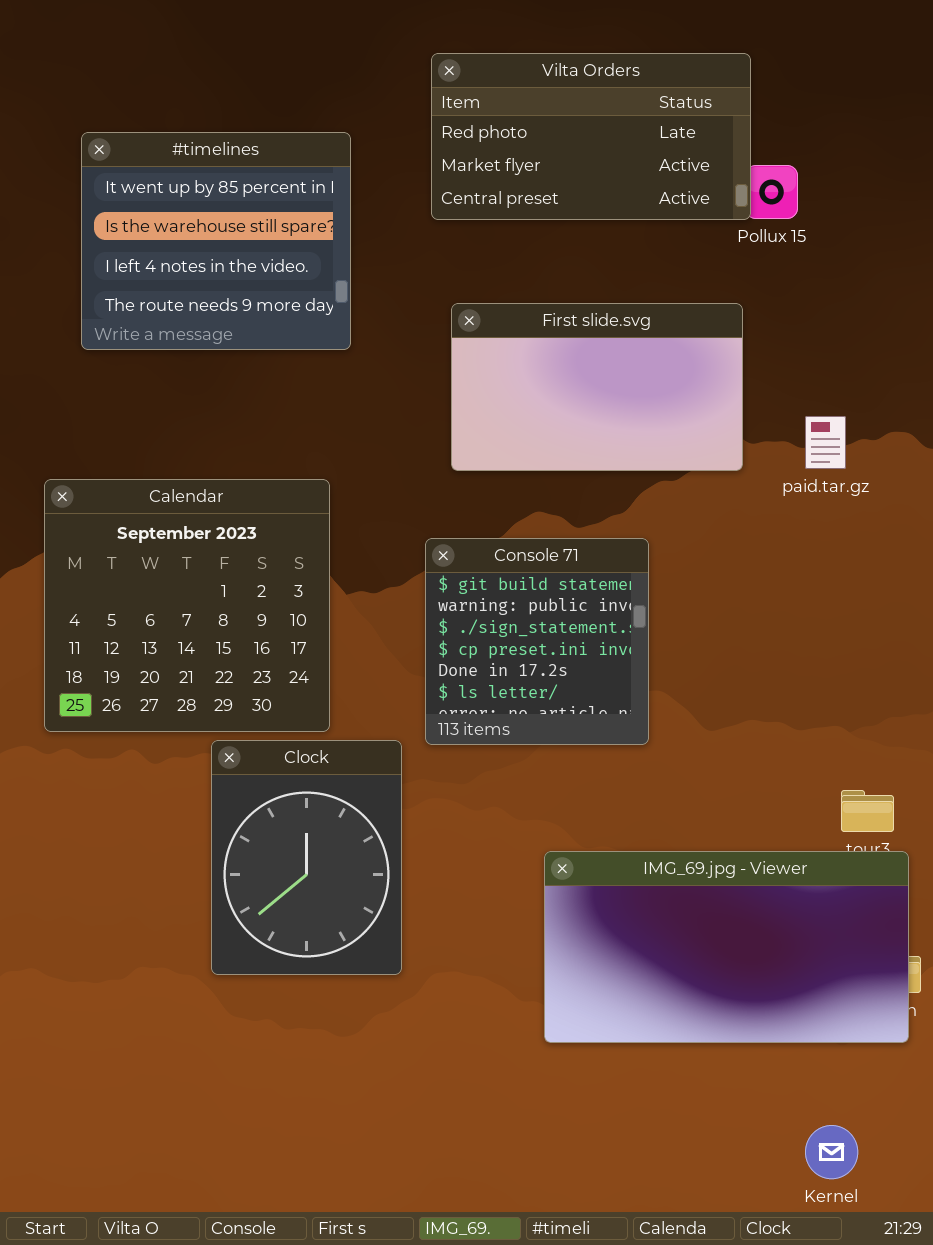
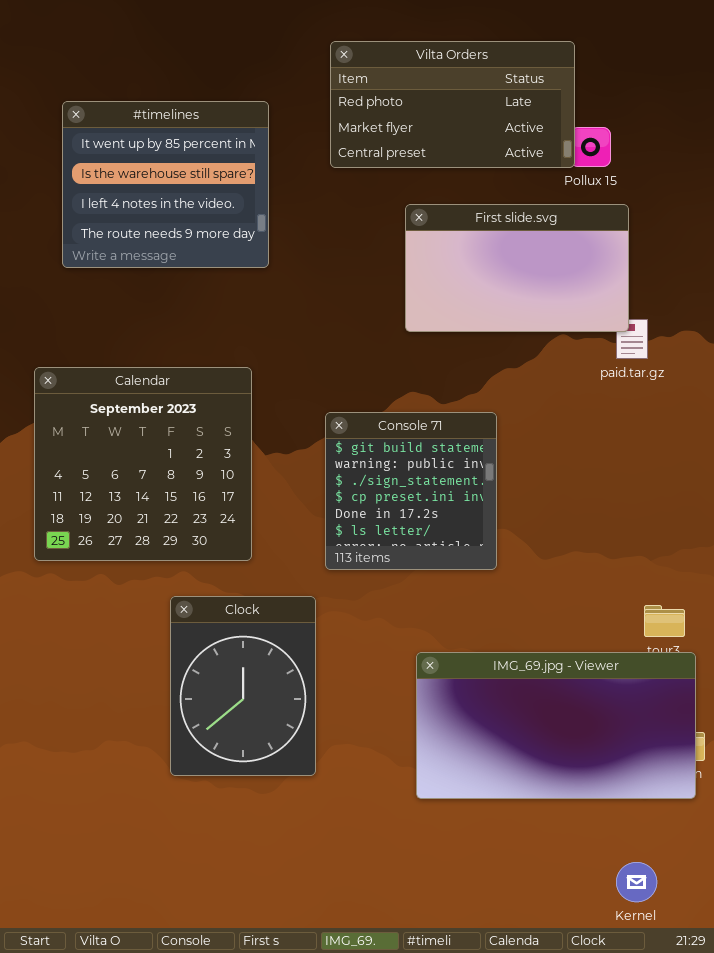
First slide.svg: [451,303,743,471] -> [405,204,629,332], moved
Clock: [211,740,402,975] -> [170,596,316,776], moved

